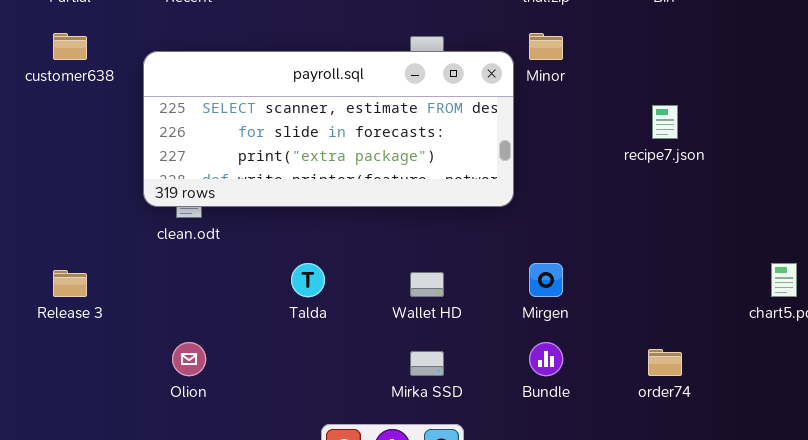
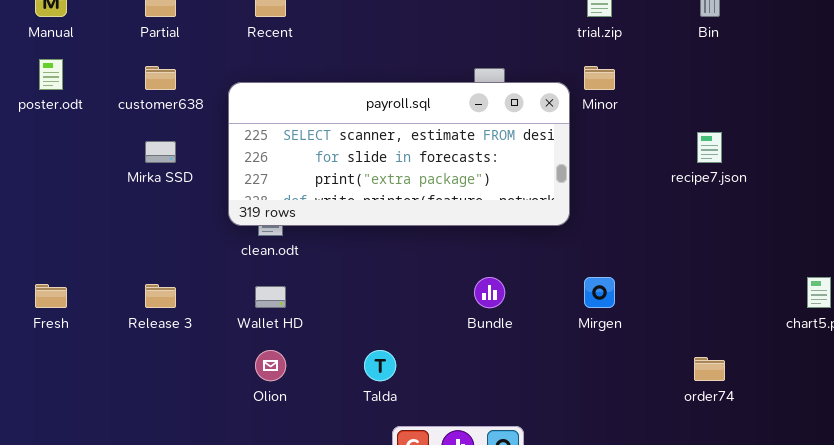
Talda: [291,263,325,297] -> [364,350,396,381], moved
Wallet HD: [410,272,444,297] -> [255,286,286,308], moved
Bundle: [529,342,563,376] -> [474,277,505,308], moved
Mirka SSD: [410,351,444,376] -> [145,141,176,163], moved

